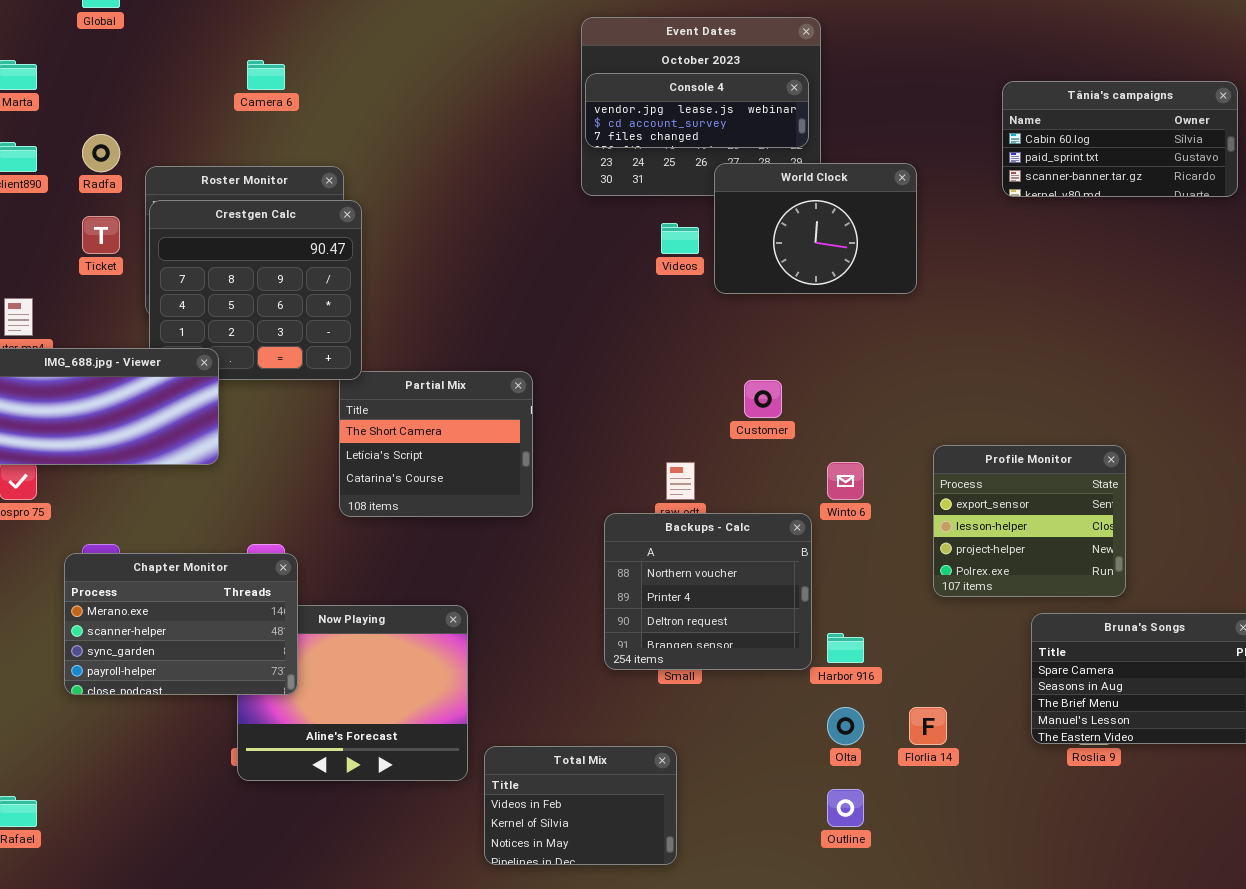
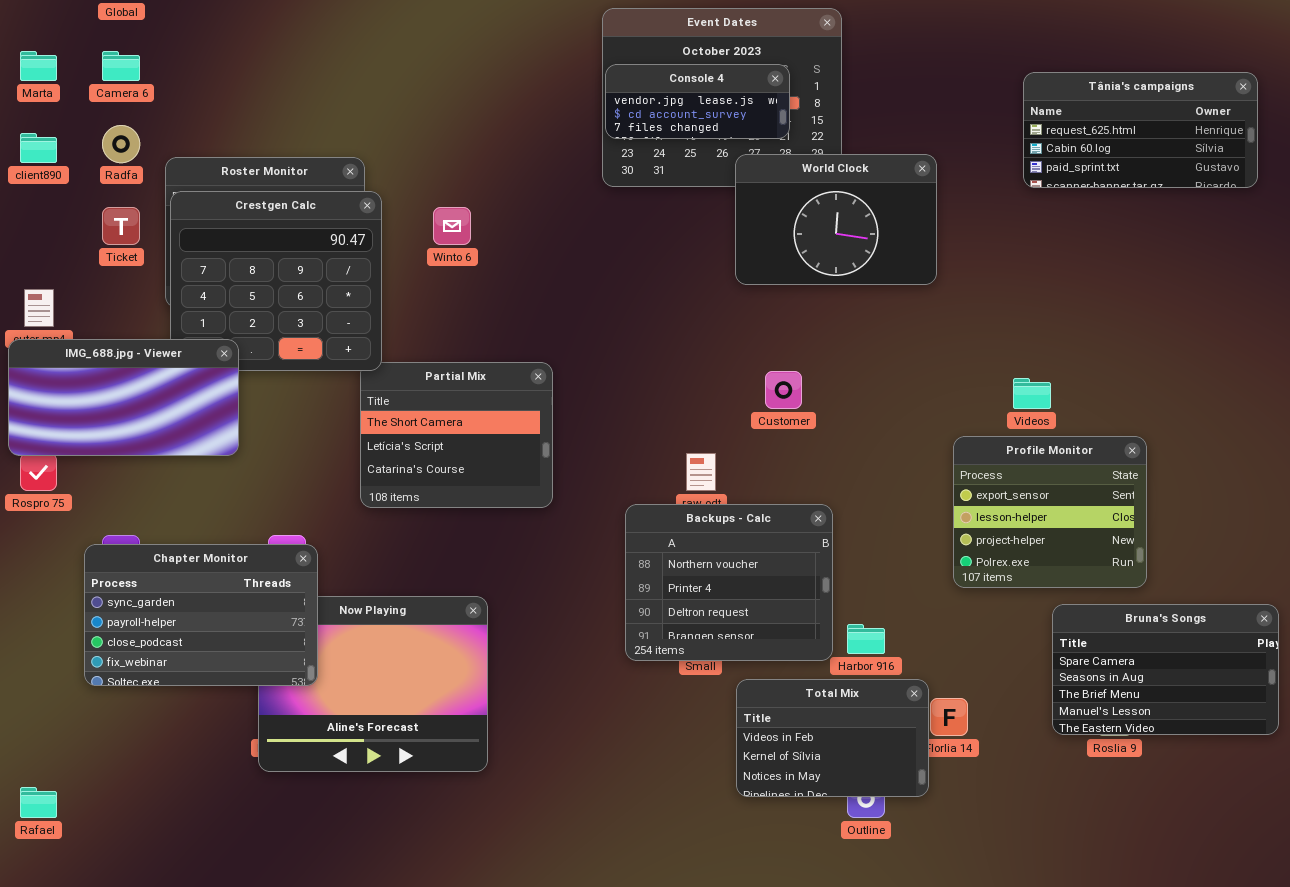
Camera 6: [247,60,285,90] -> [102,51,140,81], moved
Console 4: [585,73,809,148] -> [605,64,790,139], resized
Tânia's campaigns: [1002,81,1238,197] -> [1023,72,1258,188], scrolled up 1 row
Videos: [661,223,699,254] -> [1013,378,1051,409], moved
Winto 6: [827,462,864,500] -> [433,207,471,245], moved
Chapter Monitor: [64,553,298,695] -> [84,544,318,686], scrolled down 2 rows
Total Mix: [484,746,677,865] -> [736,679,929,797], moved

